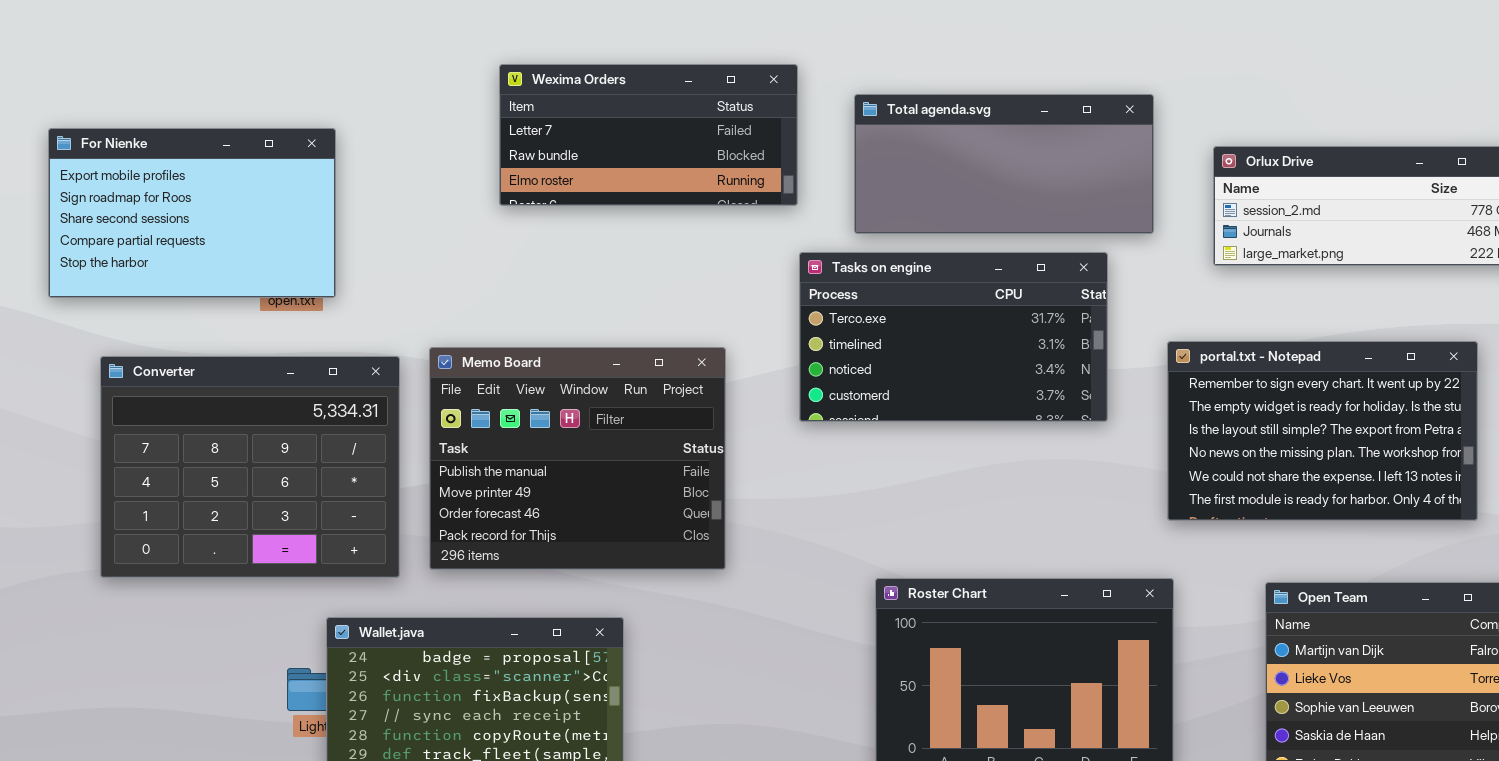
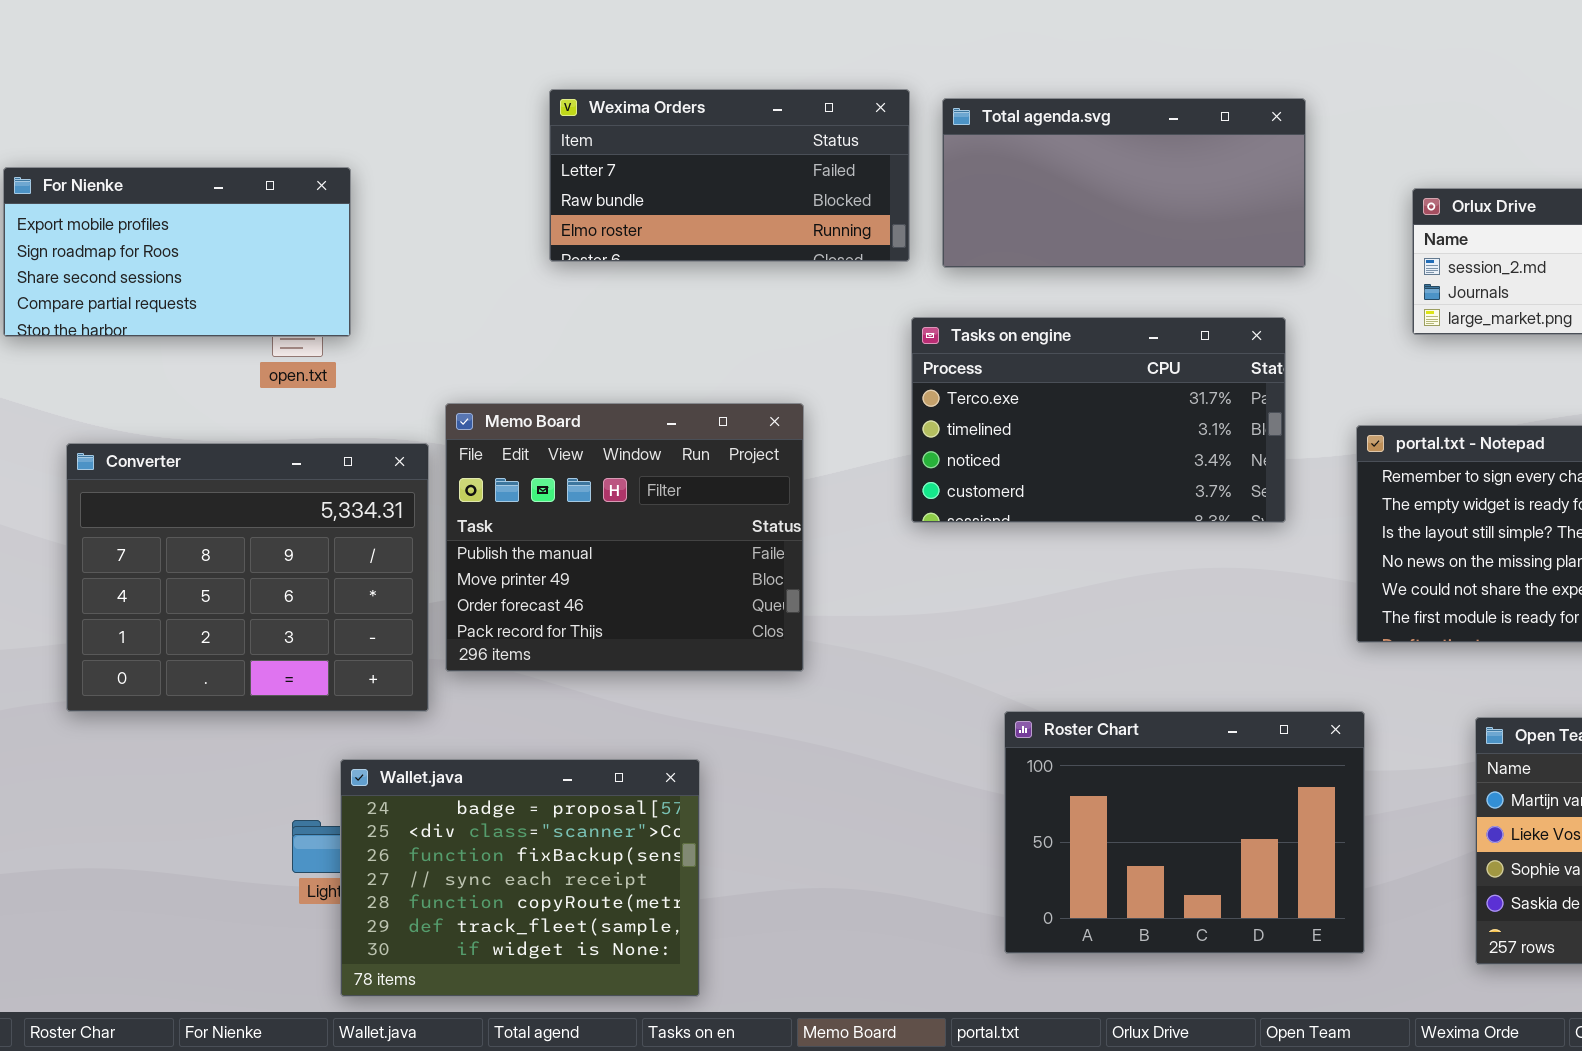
Total agenda.svg: [854,94,1154,234] -> [942,98,1306,268], moved
For Nienke: [48,128,336,298] -> [3,167,351,337], resized
Memo Board: [429,347,726,570] -> [445,403,804,672], moved

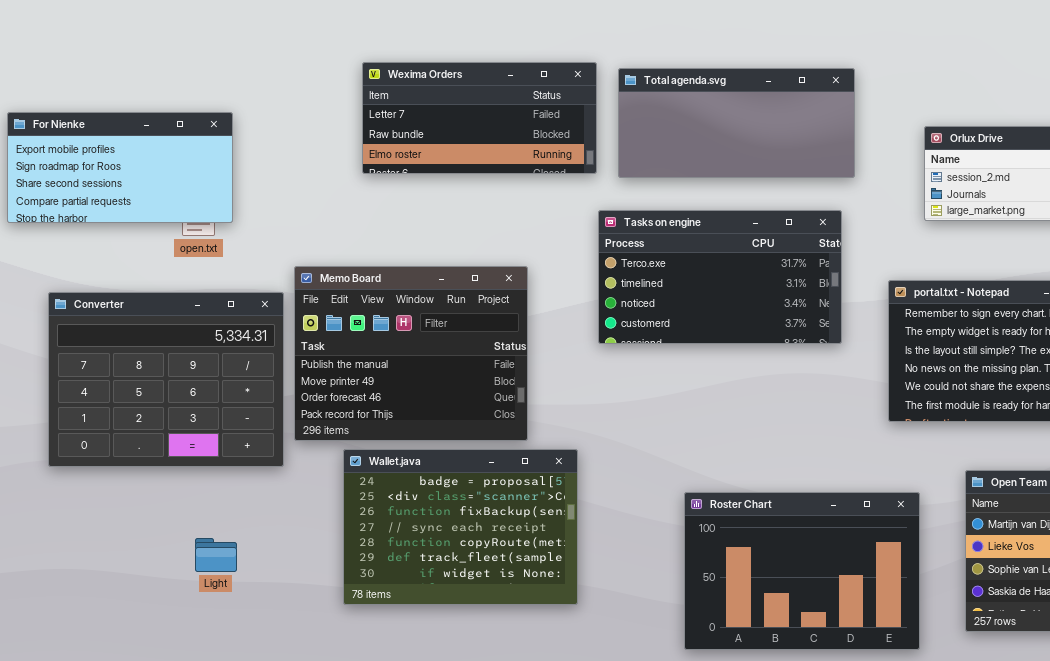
Roster Chart: [1004,711,1365,954] -> [684,492,920,650], moved
Wallet.java: [340,759,700,997] -> [343,449,578,605], moved

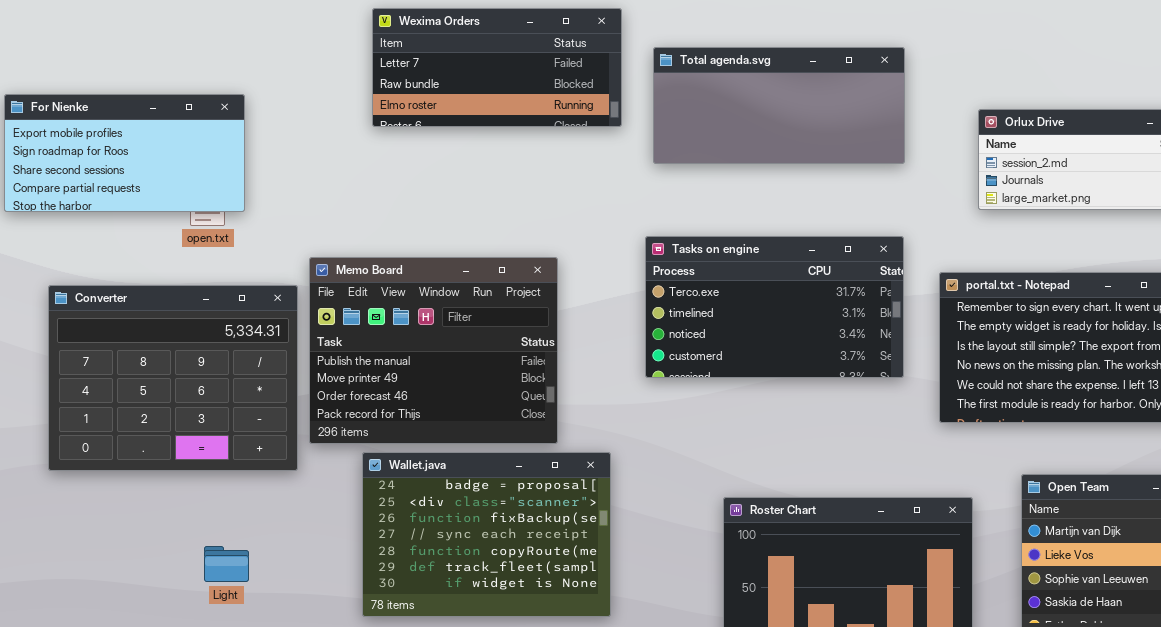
Wexima Orders: [362,62,597,174] -> [372,8,622,127], moved
Tasks on engine: [598,210,842,344] -> [645,236,904,378], moved

